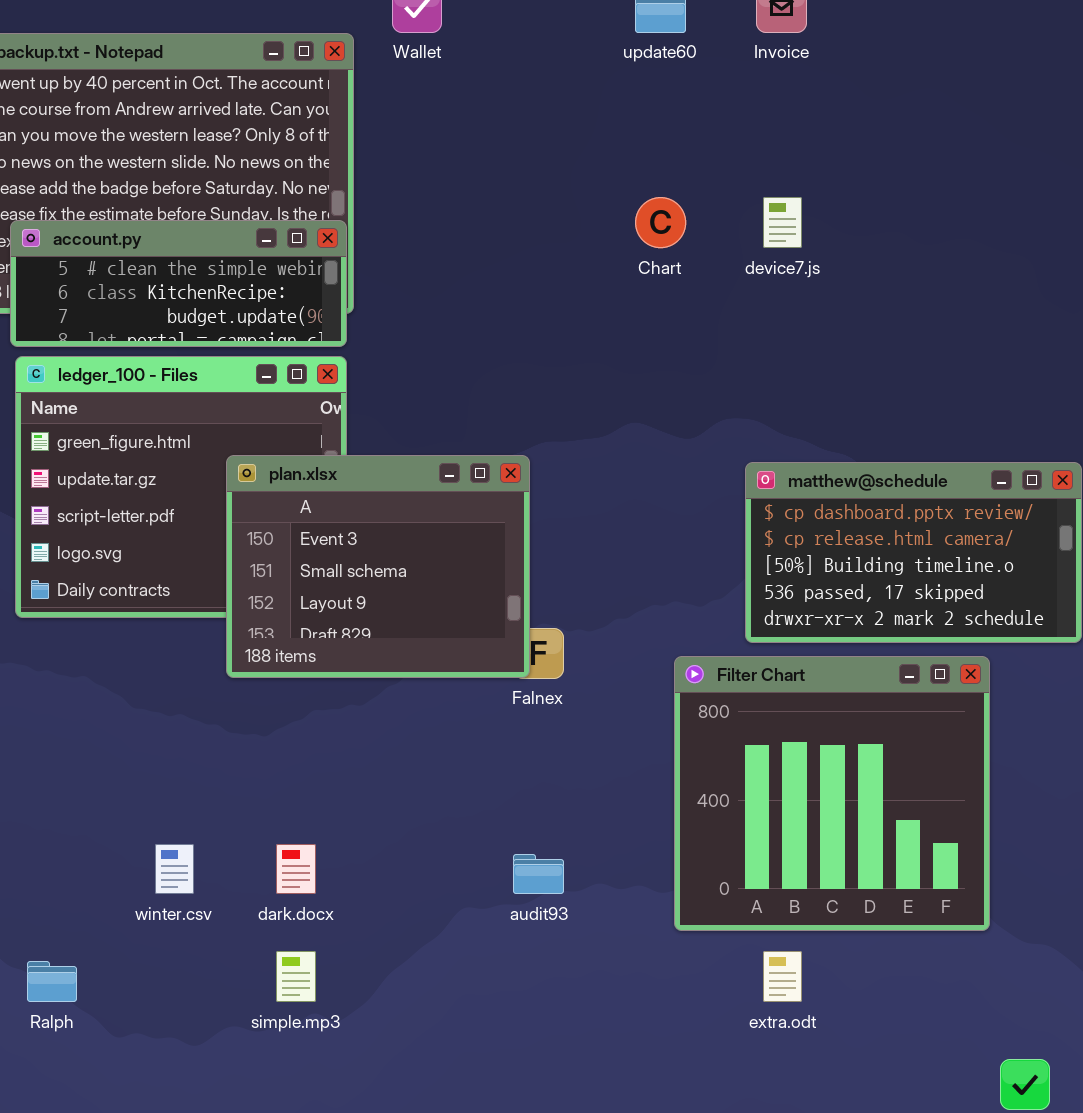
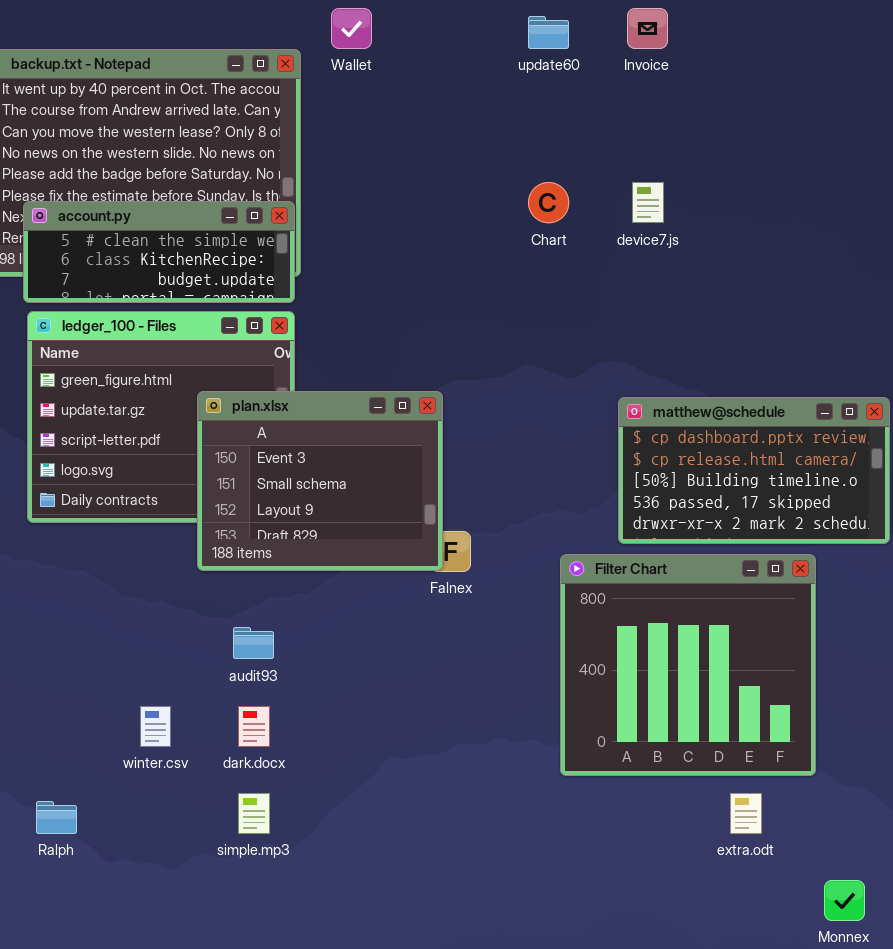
audit93: [513,854,564,894] -> [233,627,274,659], moved
extra.odt: [763,951,802,1002] -> [730,793,762,834], moved

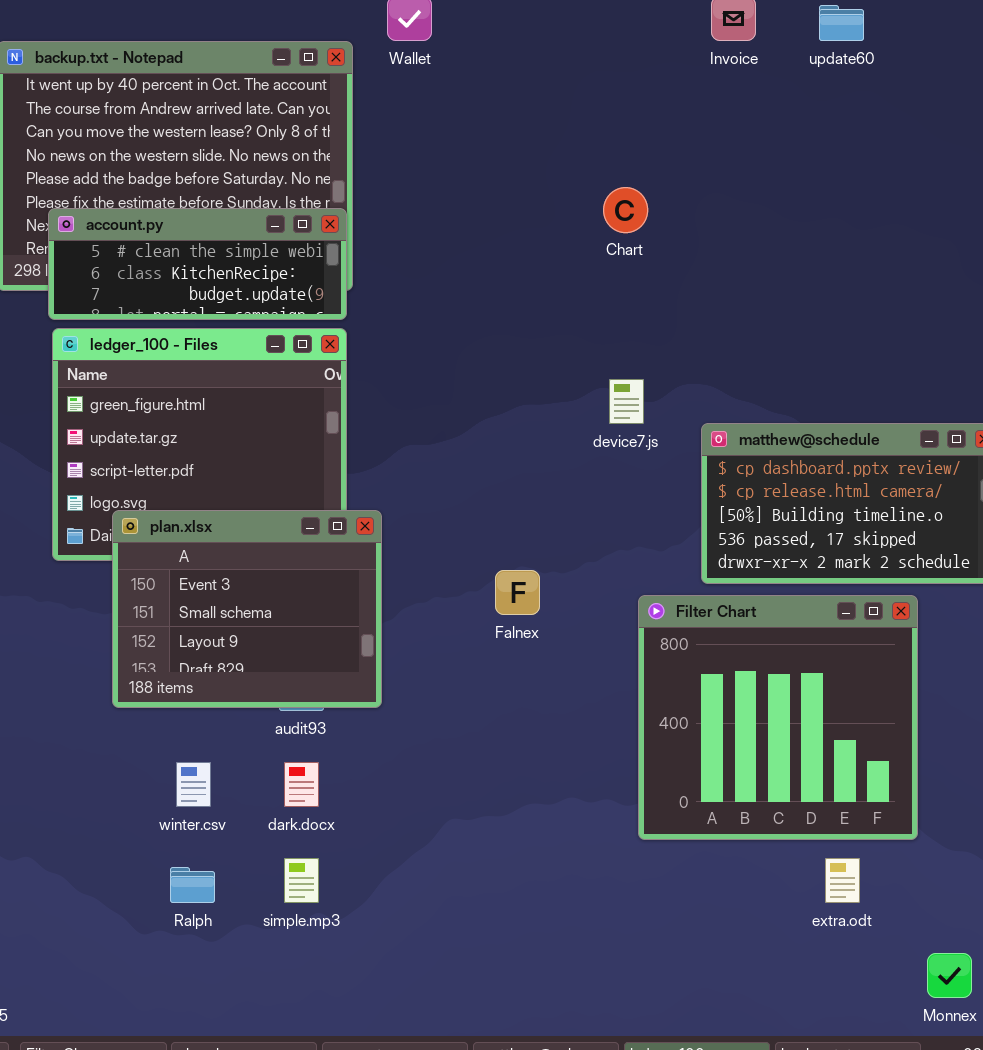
update60: [528,16,569,49] -> [819,5,864,41], moved
device7.js: [632,182,664,223] -> [609,379,644,424], moved
plan.xlsx: [197,391,443,571] -> [112,510,382,708], moved
Ralph: [36,801,77,834] -> [170,867,215,903], moved

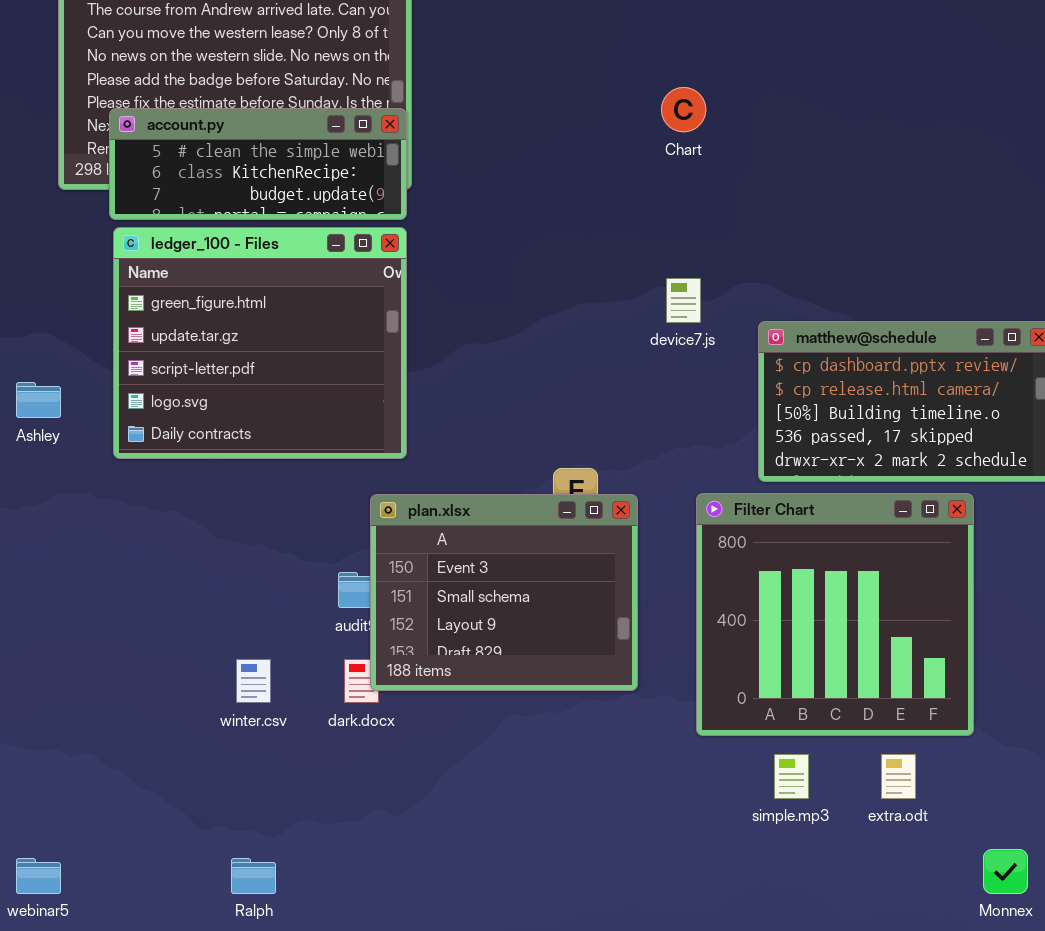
plan.xlsx: [112,510,382,708] -> [370,494,638,691], moved
simple.mp3: [284,858,319,903] -> [774,754,809,799], moved
Ralph: [170,867,215,903] -> [231,858,276,894], moved

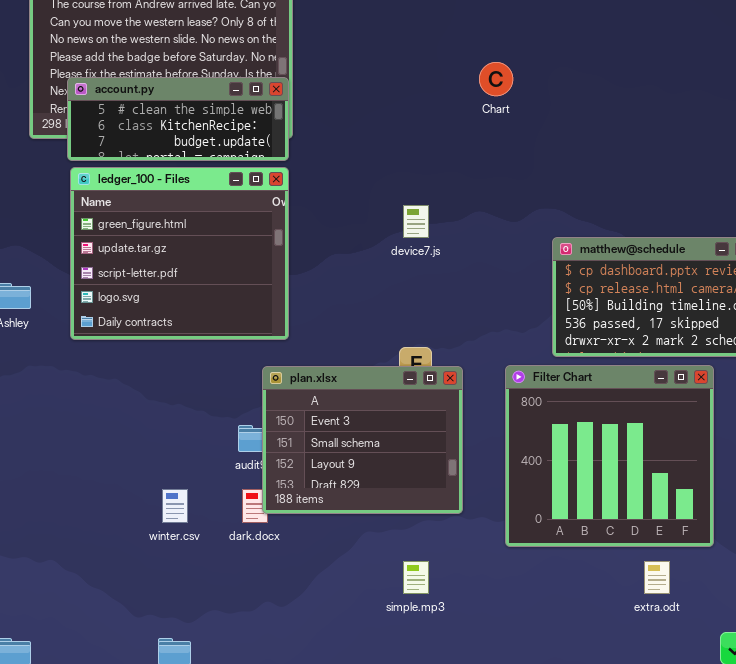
device7.js: [666,278,701,323] -> [403,205,429,238], moved
simple.mp3: [774,754,809,799] -> [403,561,429,594], moved

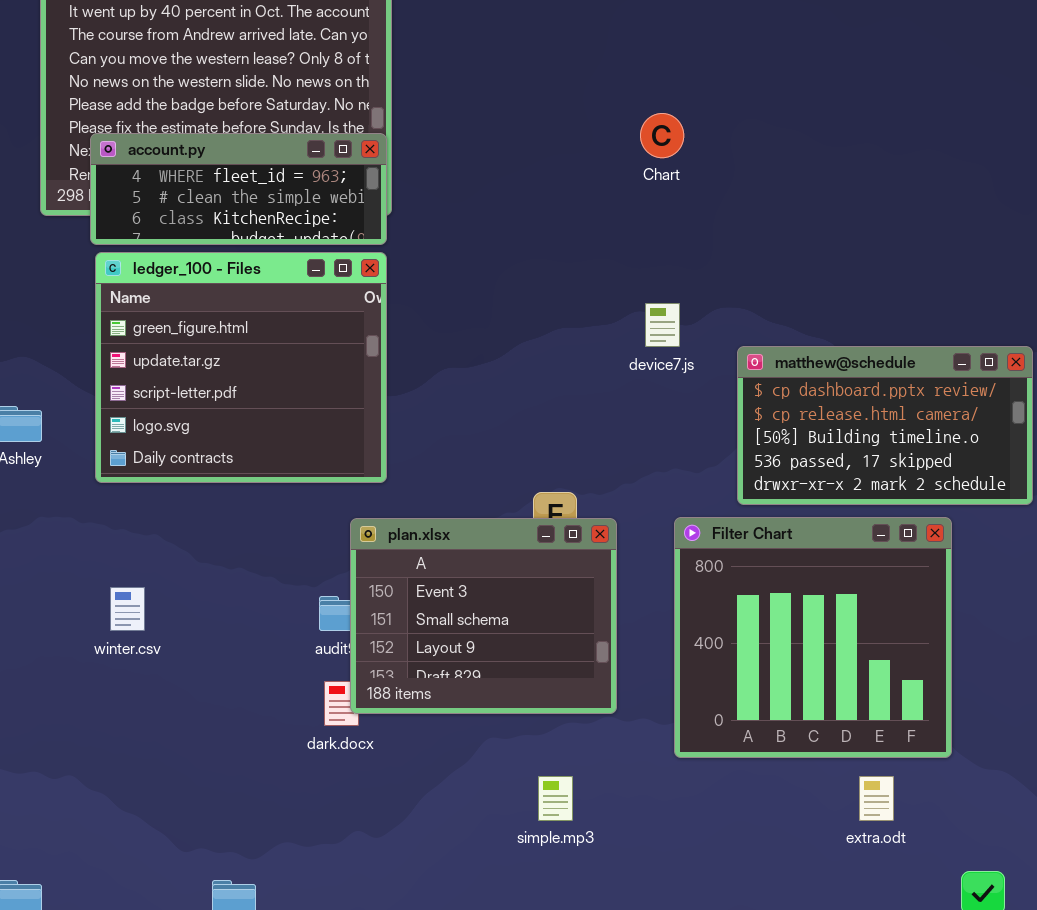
account.py: [67,77,289,161] -> [90,133,387,245], scrolled up 1 row
device7.js: [403,205,429,238] -> [645,303,680,347], moved
winter.csv: [162,489,188,523] -> [110,587,145,631], moved

